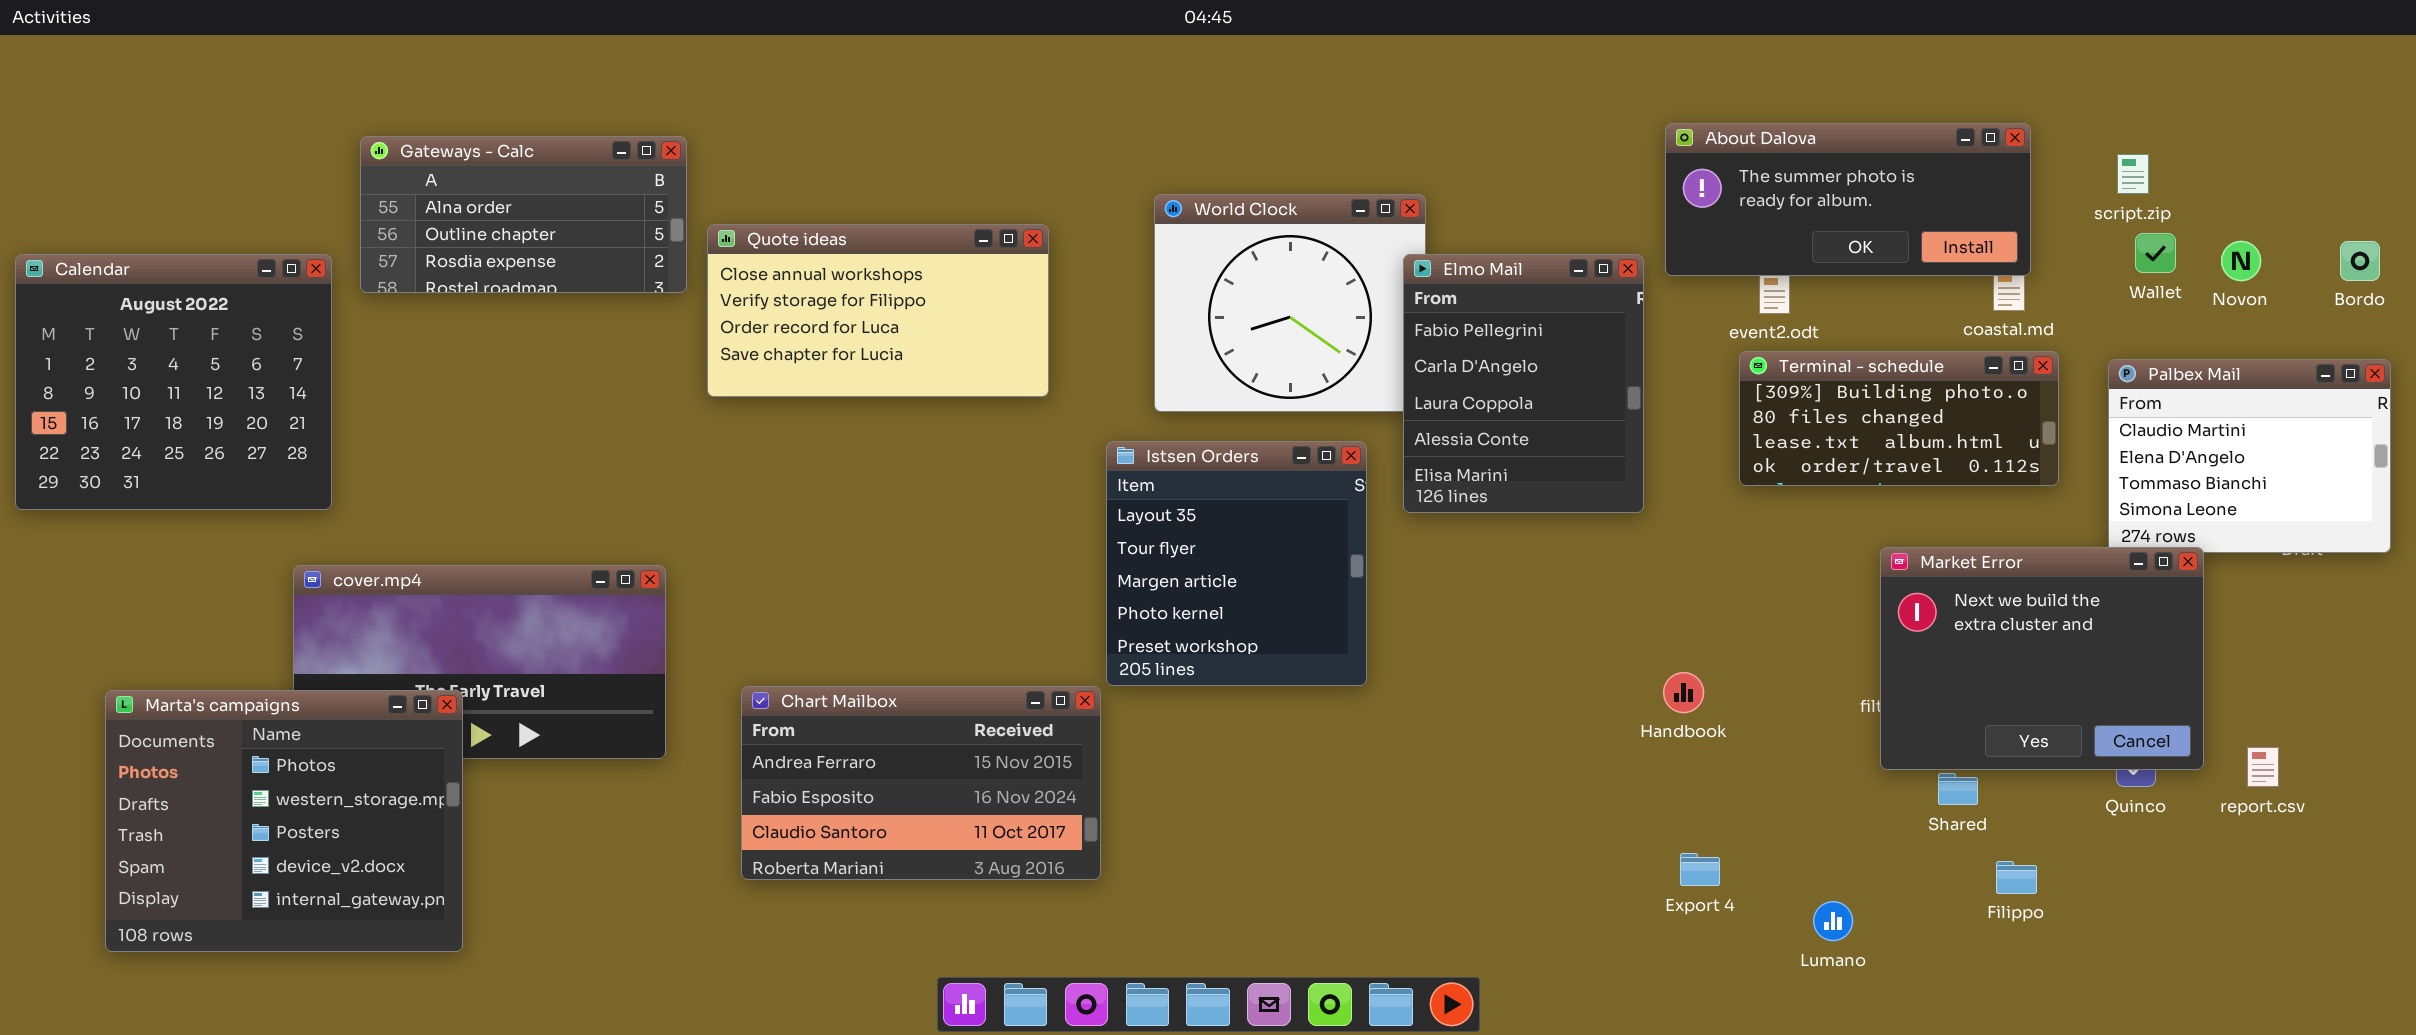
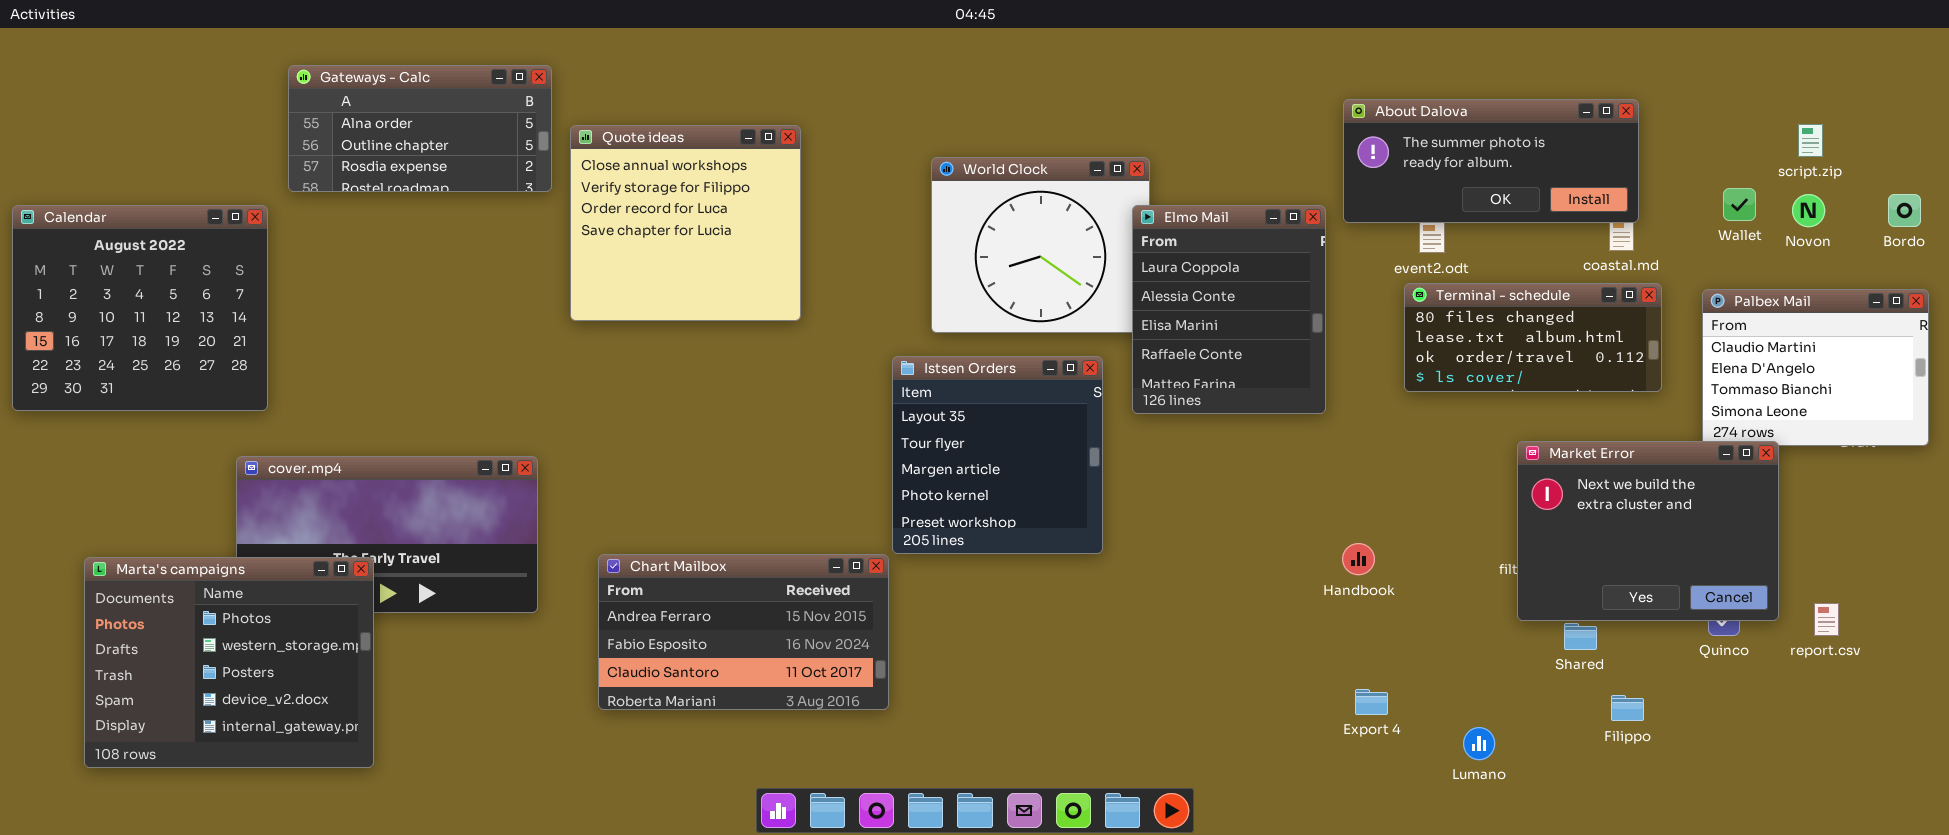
Gateways - Calc: [360,136,687,293] -> [288,65,552,192], moved
script.zip: [2117,154,2149,194] -> [1798,124,1823,157], moved
Quote ideas: [707,224,1049,397] -> [570,125,801,321], resized
Elmo Mail: [1403,254,1644,513] -> [1132,205,1326,414], scrolled down 2 rows
Terminal - schedule: [1739,351,2059,486] -> [1404,283,1662,392], scrolled down 1 row

